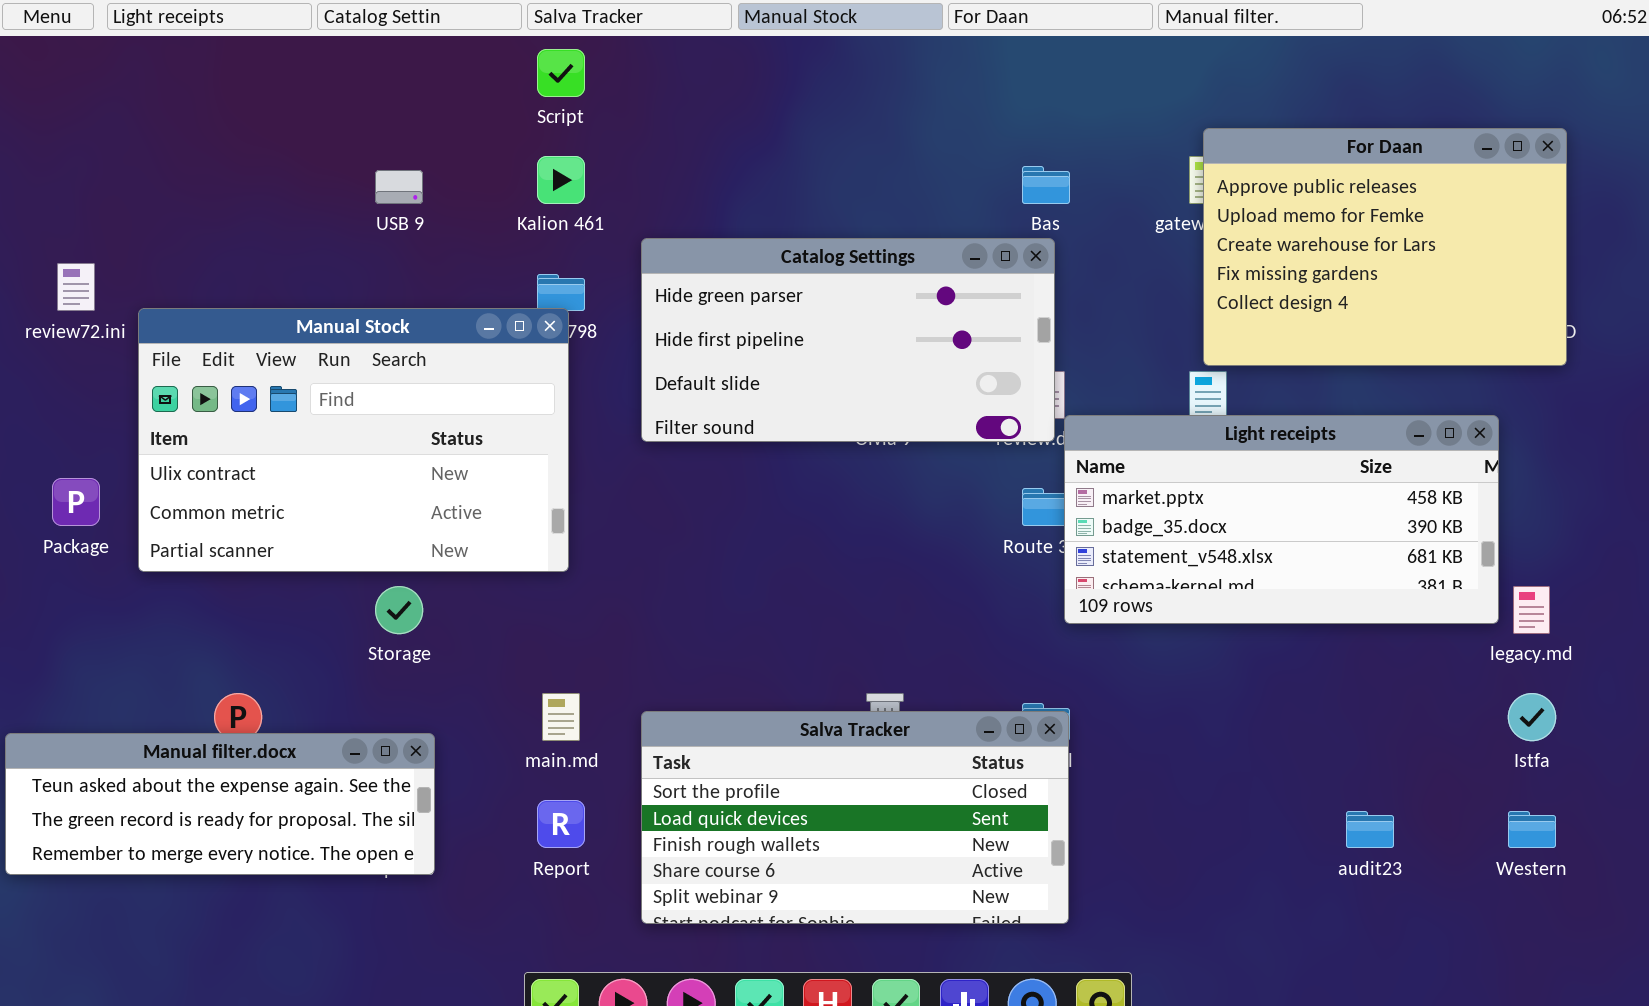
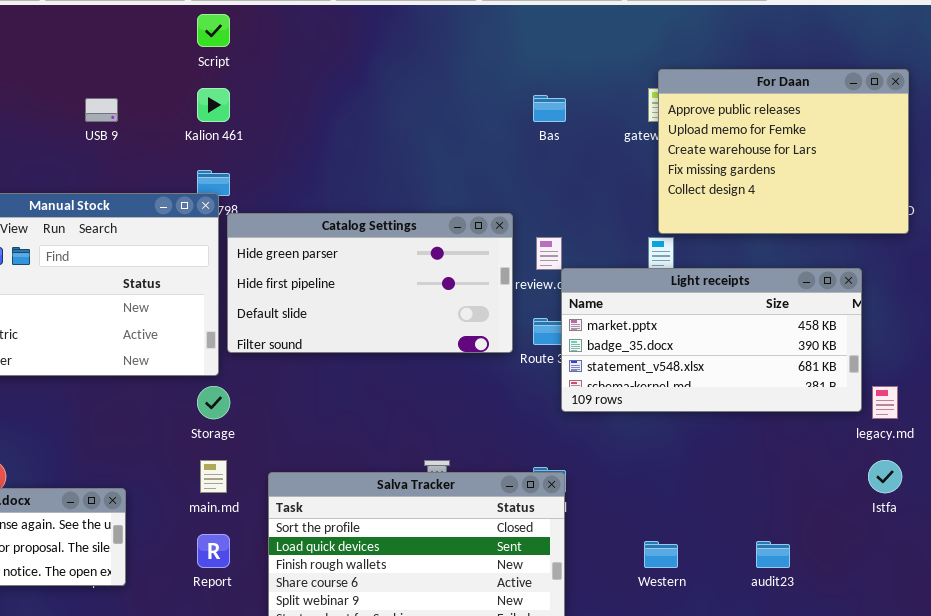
Catalog Settings: [641,238,1055,442] -> [227,213,513,353], moved
Storage: [375,586,423,634] -> [197,386,230,419], moved
Western: [1508,811,1556,848] -> [644,541,678,568], moved

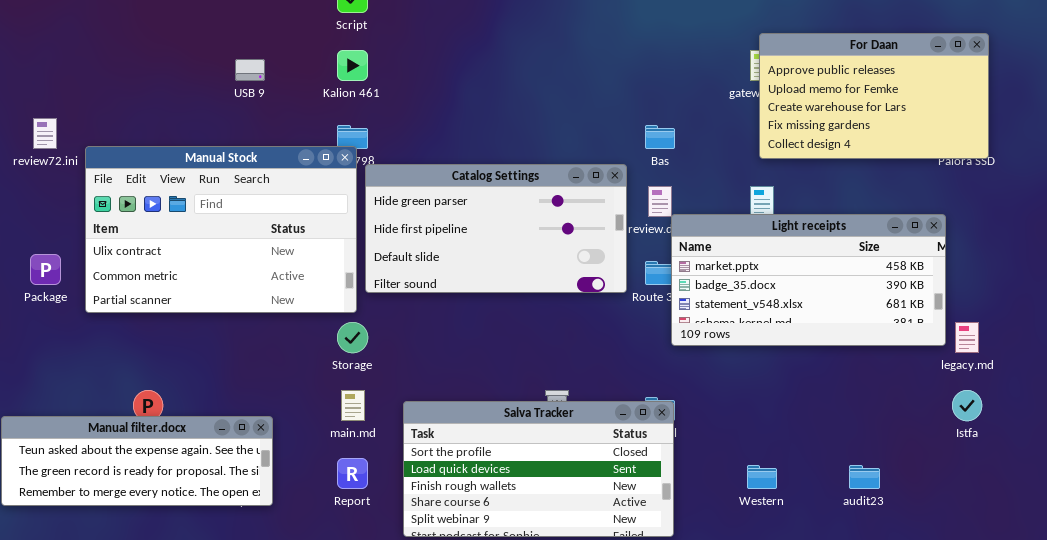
For Daan: [658,69,909,234] -> [759,33,989,159], resized
Bas: [533,95,566,122] -> [645,125,675,149], moved

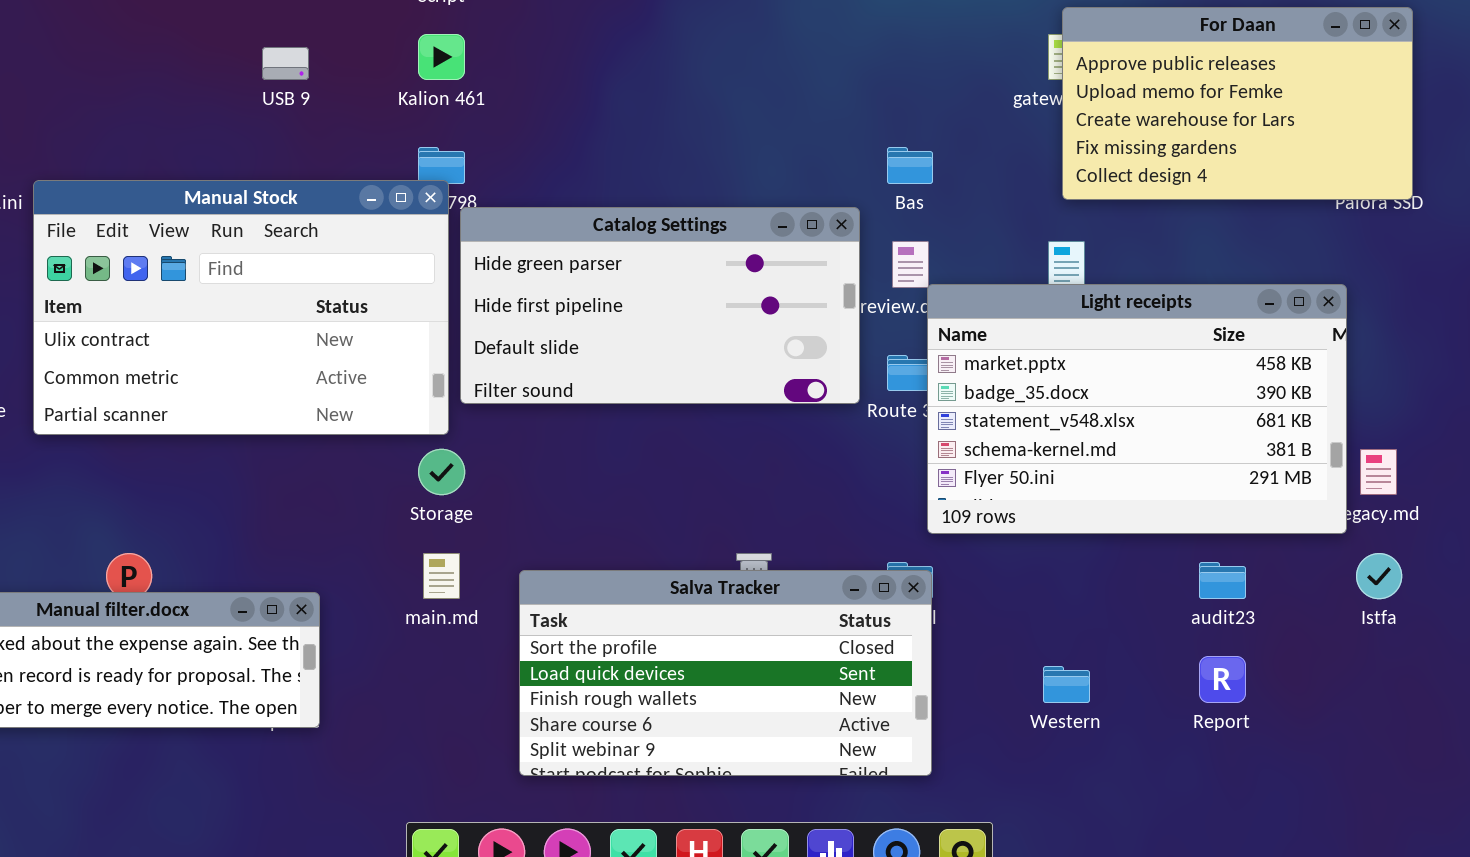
Light receipts: [671,214,946,346] -> [927,284,1347,534], resized
Report: [337,458,368,489] -> [1199,656,1246,703], moved
audit23: [849,465,880,489] -> [1199,562,1246,599], moved

